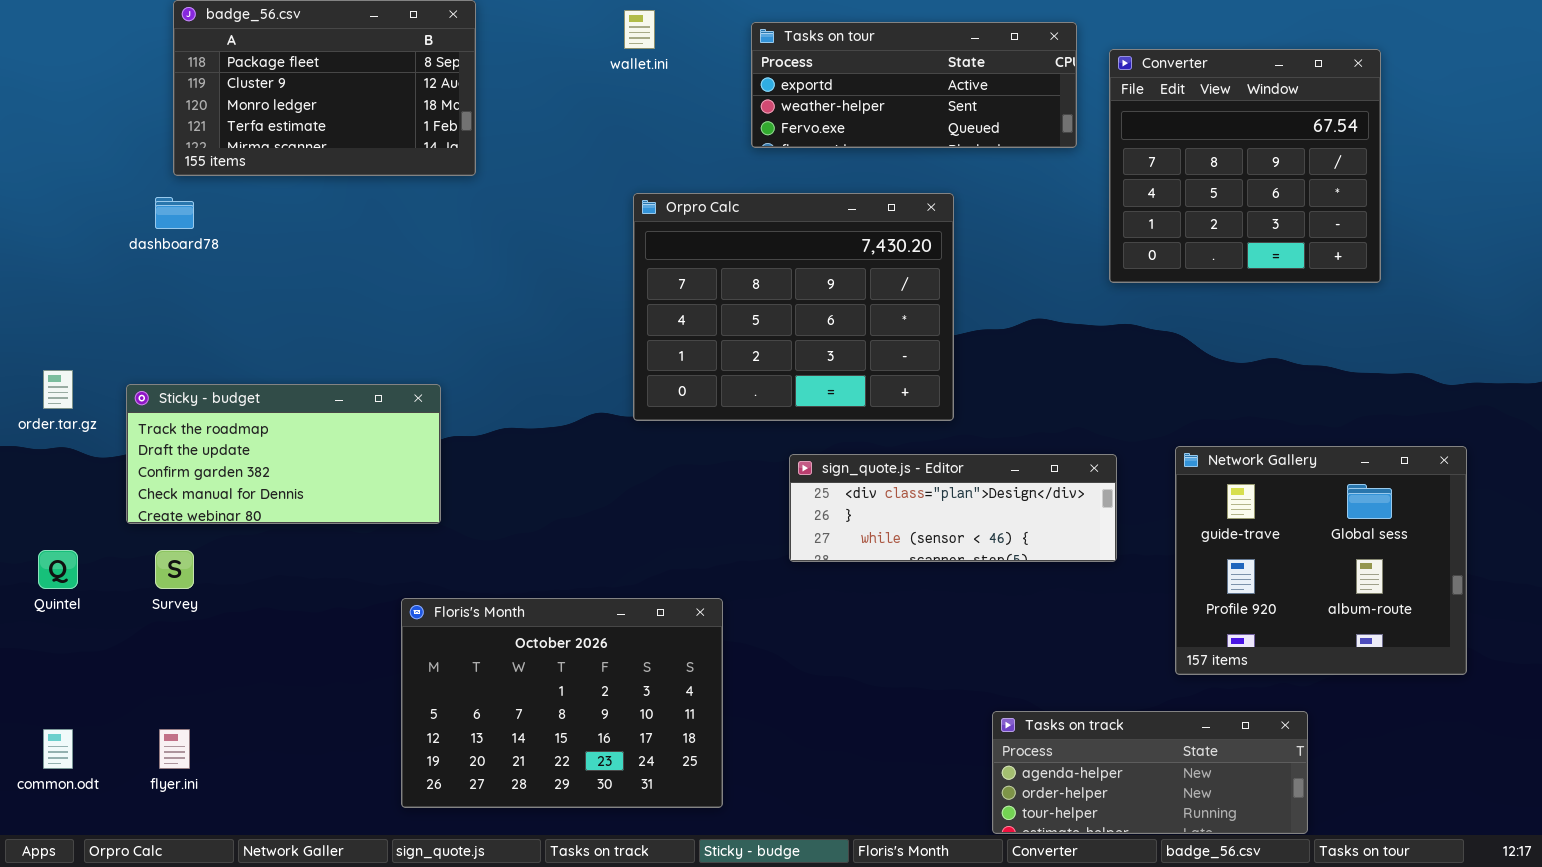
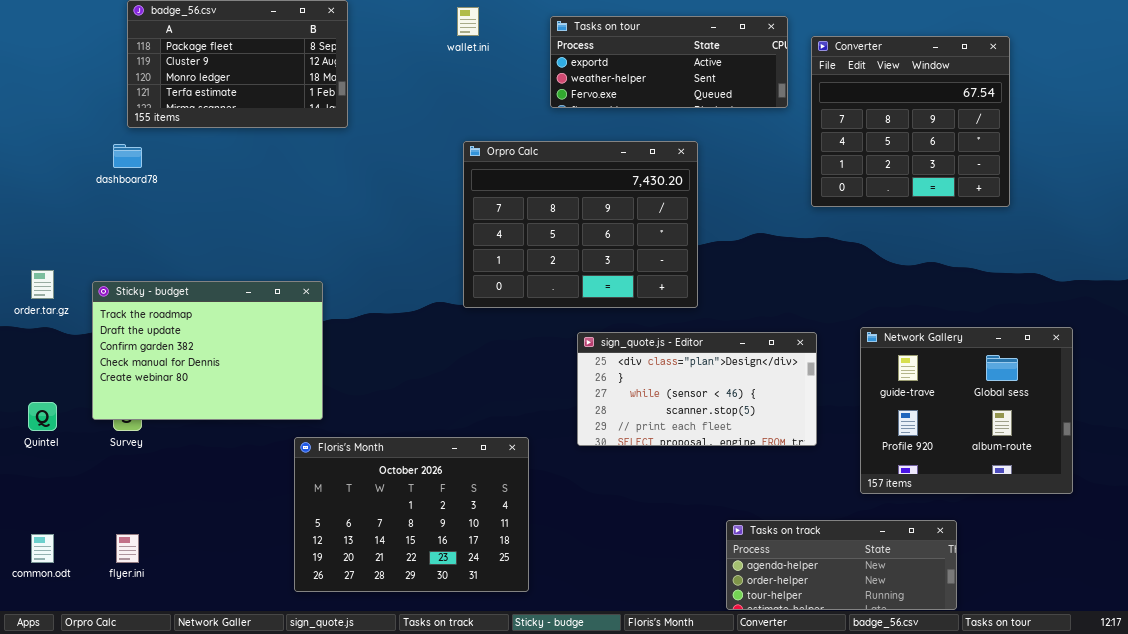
Sticky - budget: [126,384,441,524] -> [92,281,323,420], resized
sign_quote.js - Editor: [789,454,1117,562] -> [577,332,817,446], resized

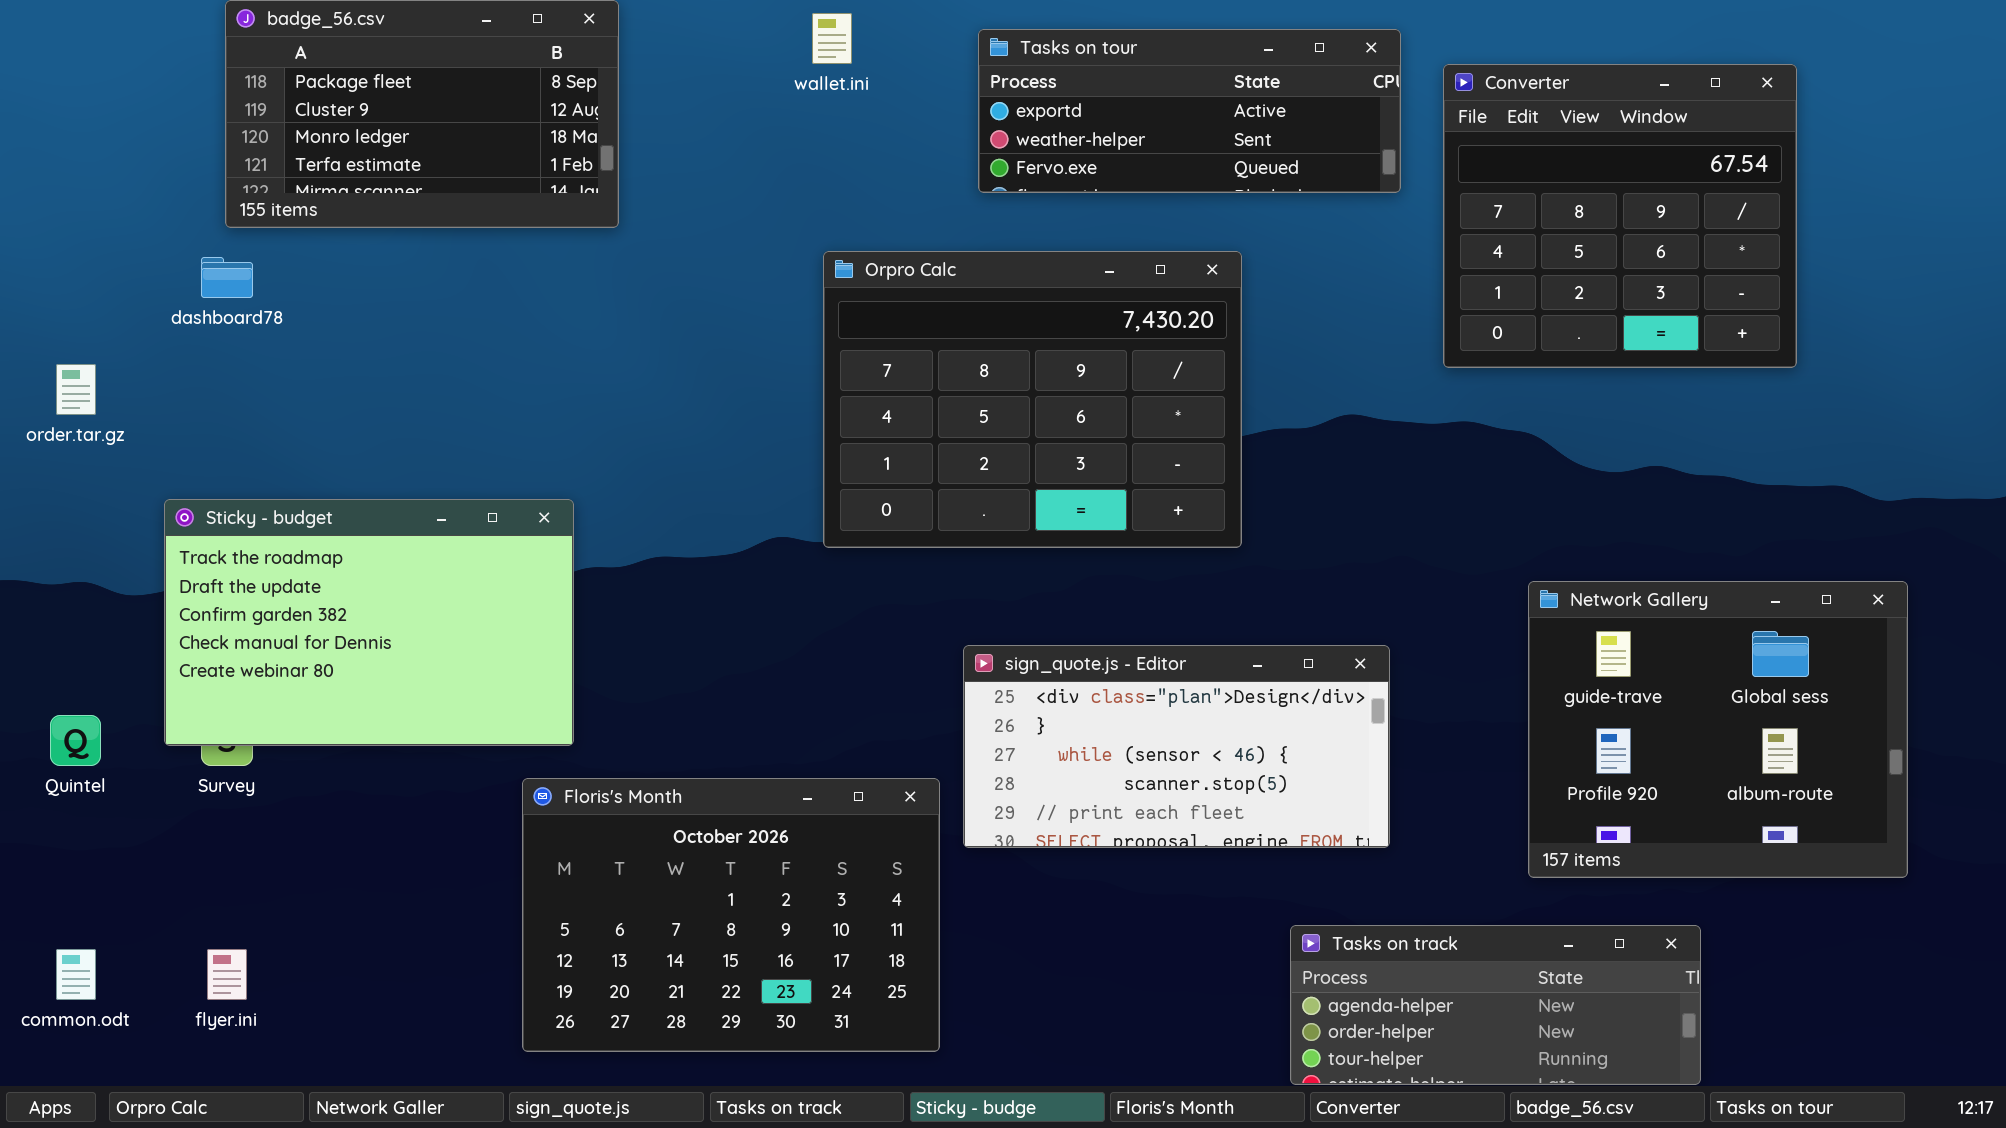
order.tar.gz: [31,270,54,299] -> [56,364,96,415], moved
sign_quote.js - Editor: [577,332,817,446] -> [963,645,1390,848], moved

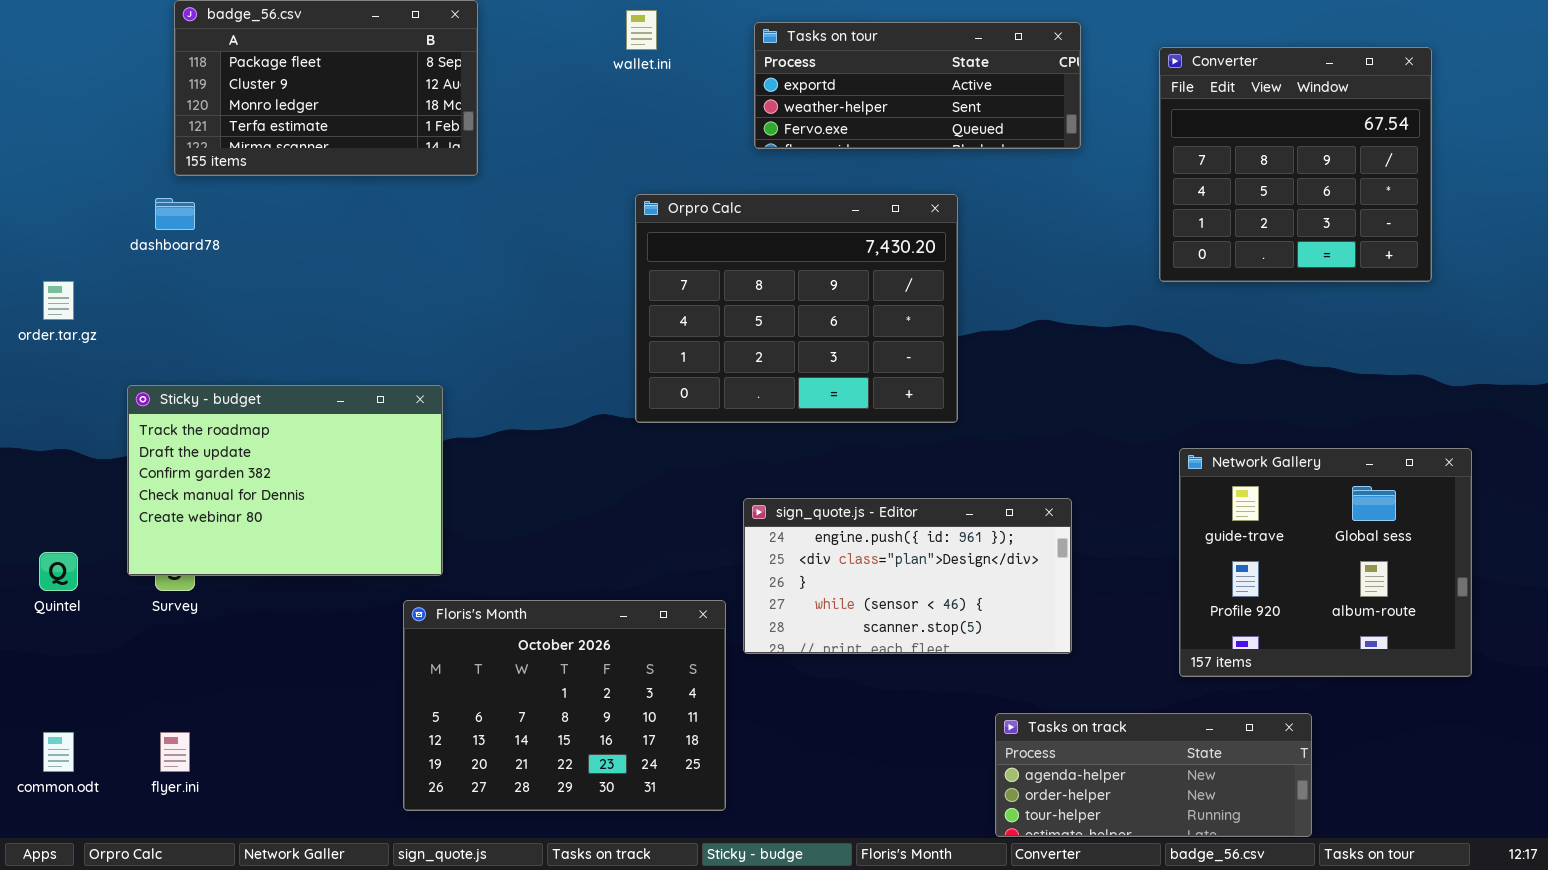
Converter: [1443,64,1797,368] -> [1159,47,1432,282], moved
sign_quote.js - Editor: [963,645,1390,848] -> [743,498,1072,654], scrolled up 1 row

